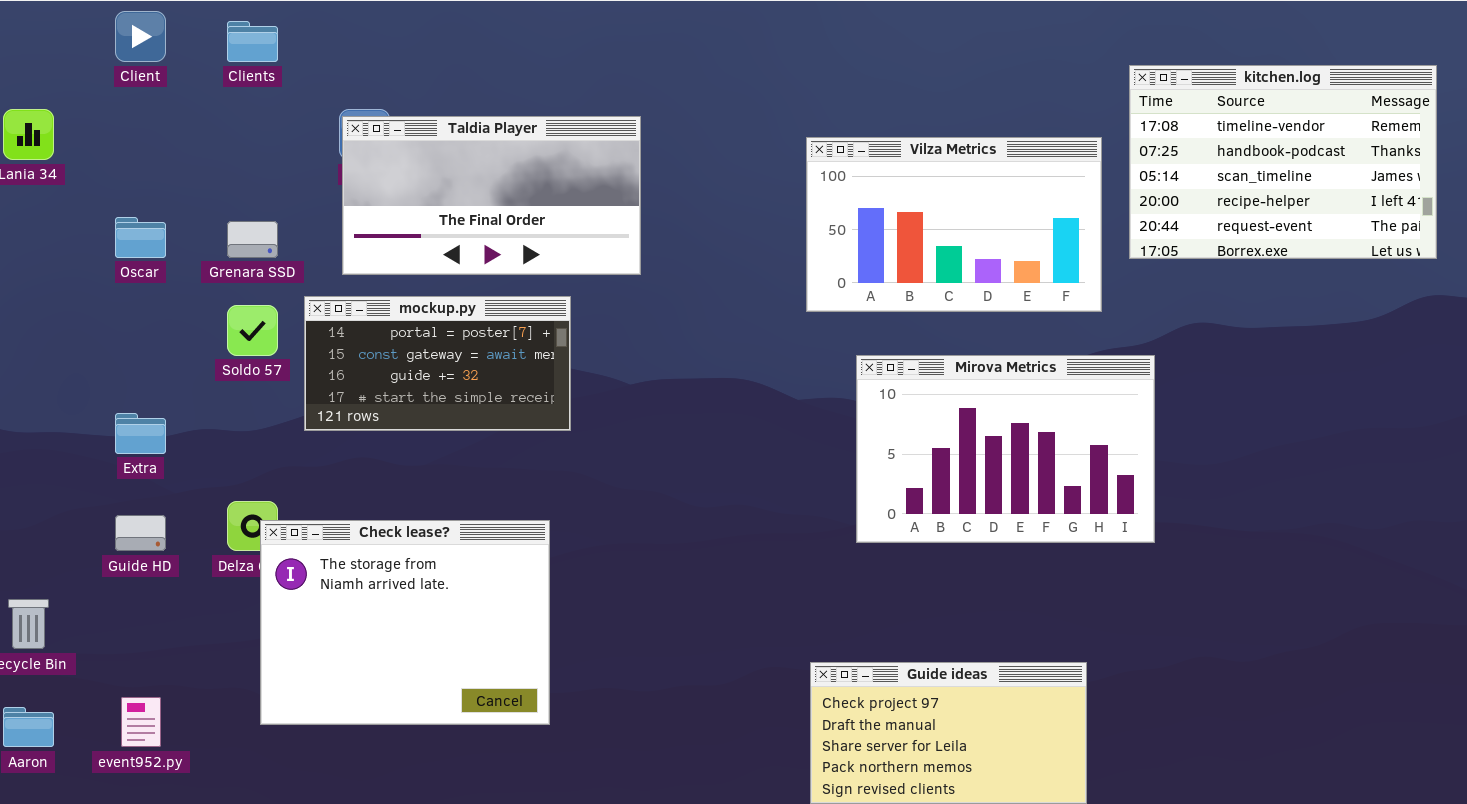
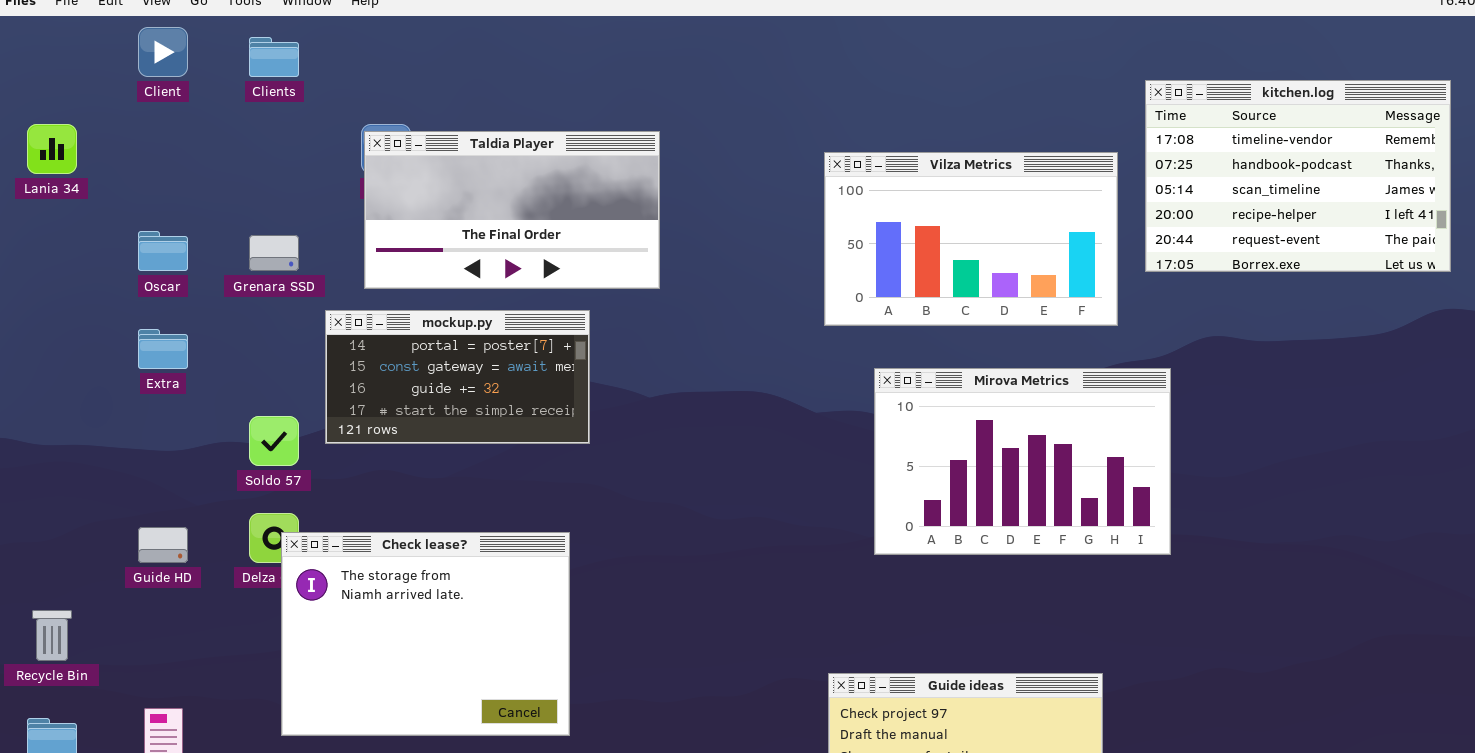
Soldo 57: [227,305,278,356] -> [249,416,299,466], moved
Extra: [115,413,166,454] -> [138,329,188,369], moved

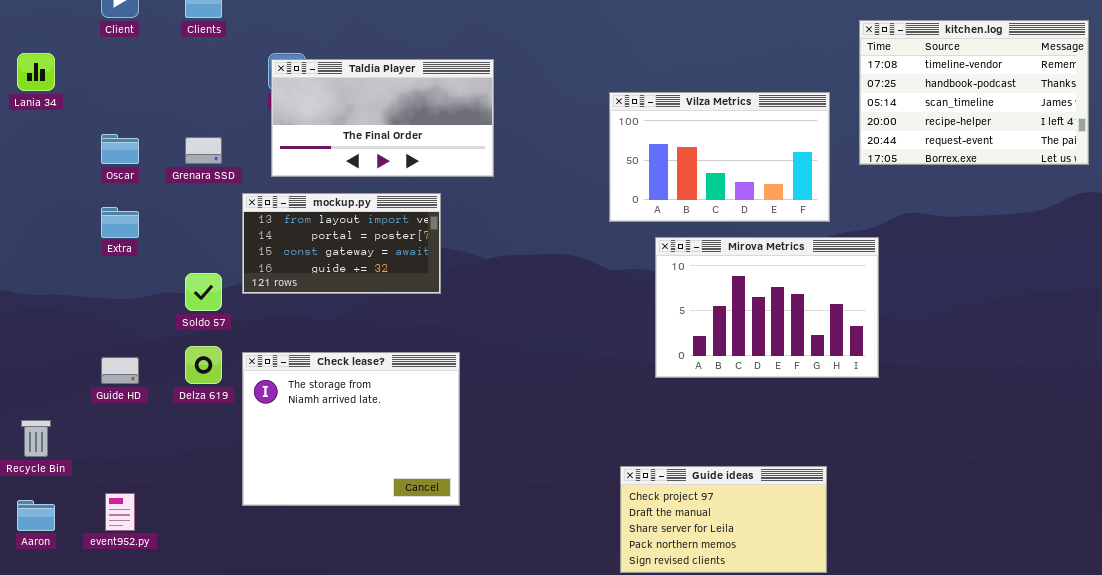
Vilza Metrics: [824,152,1118,326] -> [609,92,830,222], moved
mockup.py: [325,310,590,444] -> [242,193,441,294], scrolled up 1 row
Check lease?: [281,532,570,736] -> [242,352,460,506], moved

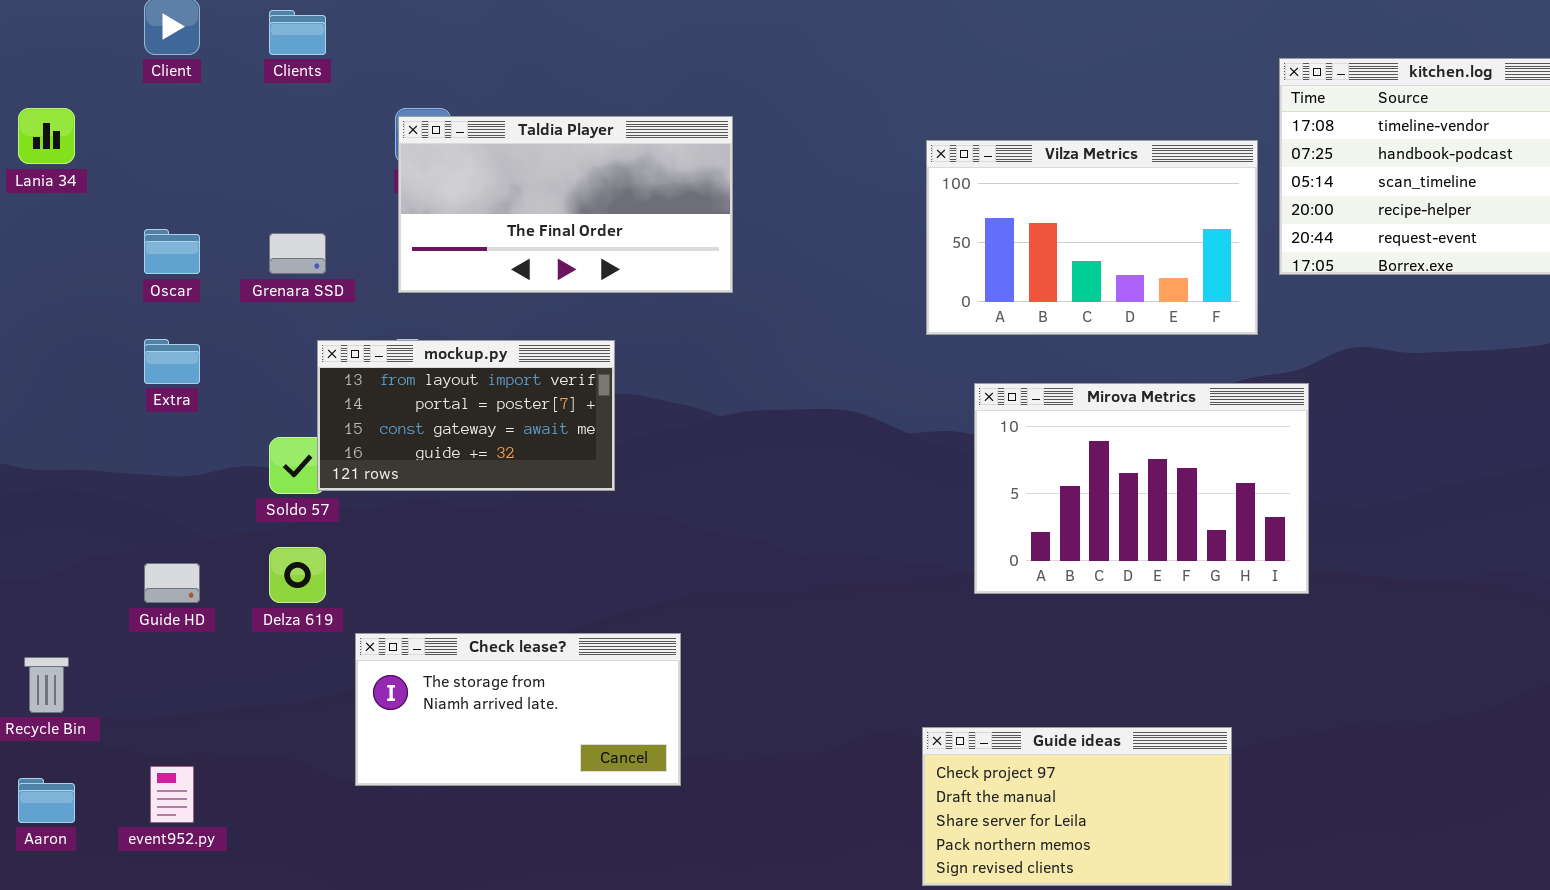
Vilza Metrics: [609,92,830,222] -> [926,140,1258,335], moved
mockup.py: [242,193,441,294] -> [317,340,615,491], moved
Check lease?: [242,352,460,506] -> [355,633,681,786], resized

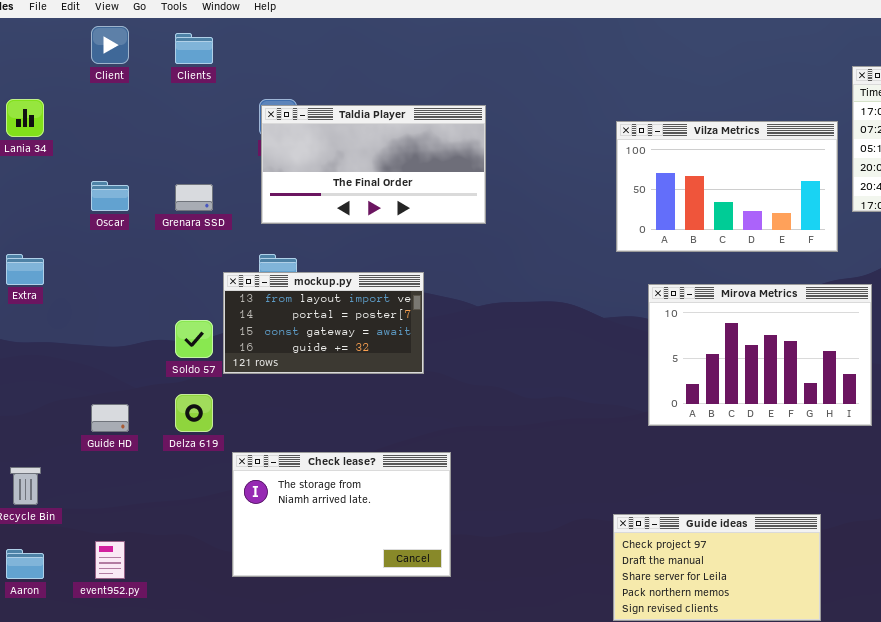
Extra: [144,339,200,384] -> [6,254,44,285], moved
mockup.py: [317,340,615,491] -> [223,272,424,374], moved
Check lease?: [355,633,681,786] -> [232,452,451,577], resized

